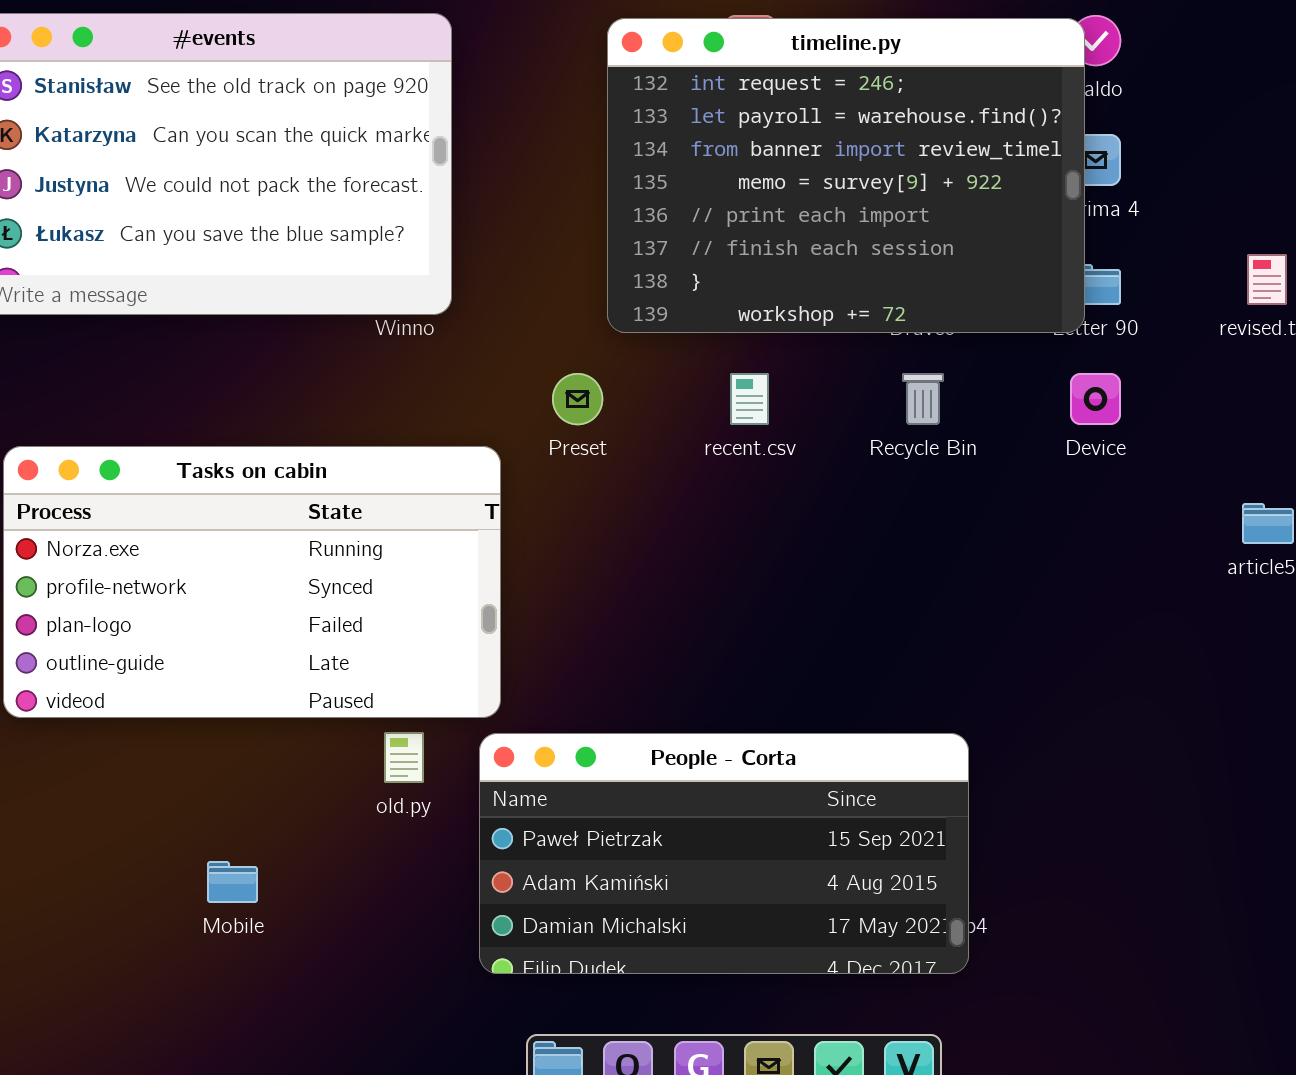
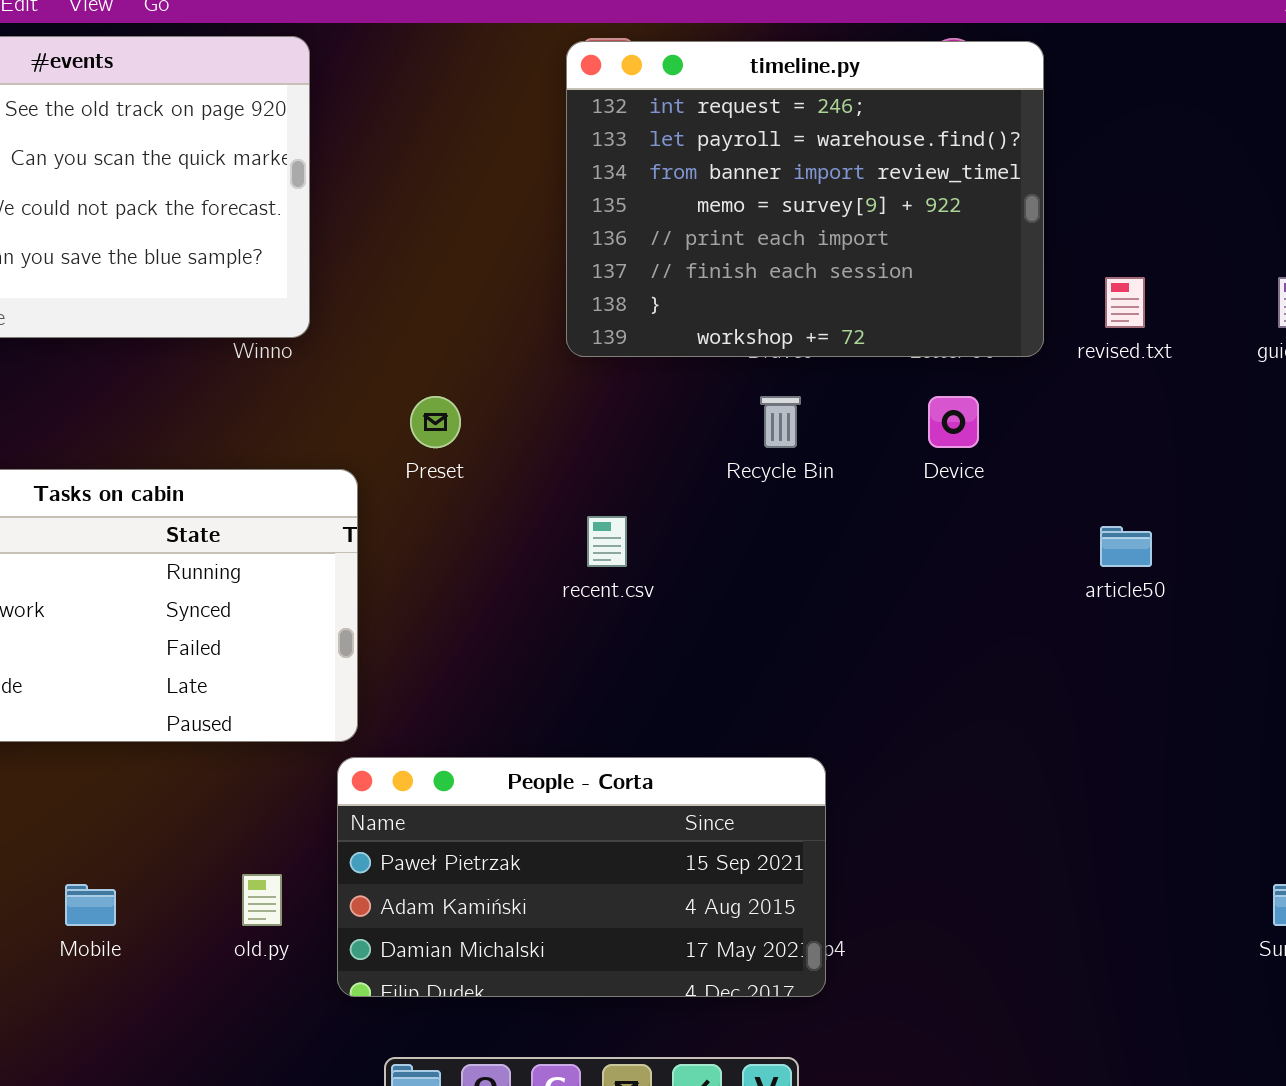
timeline.py: [607,18,1085,333] -> [566,41,1044,357], moved
recent.csv: [730,373,769,425] -> [587,516,627,567], moved
old.py: [384,732,424,783] -> [242,874,282,926], moved

